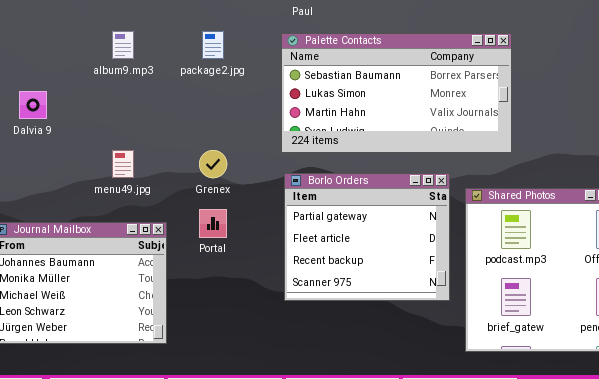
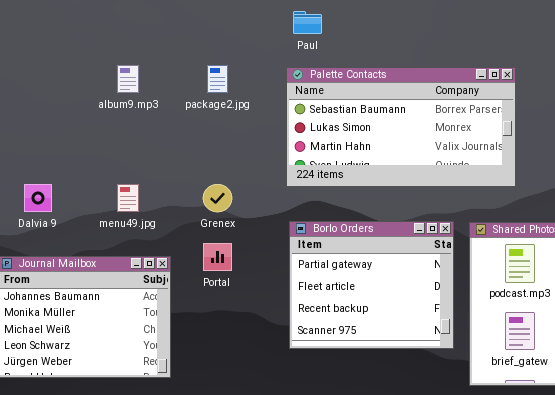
Dalvia 9: [19,91,47,119] -> [24,184,52,212], moved
Borlo Orders: [284,173,450,301] -> [289,221,454,349], moved

